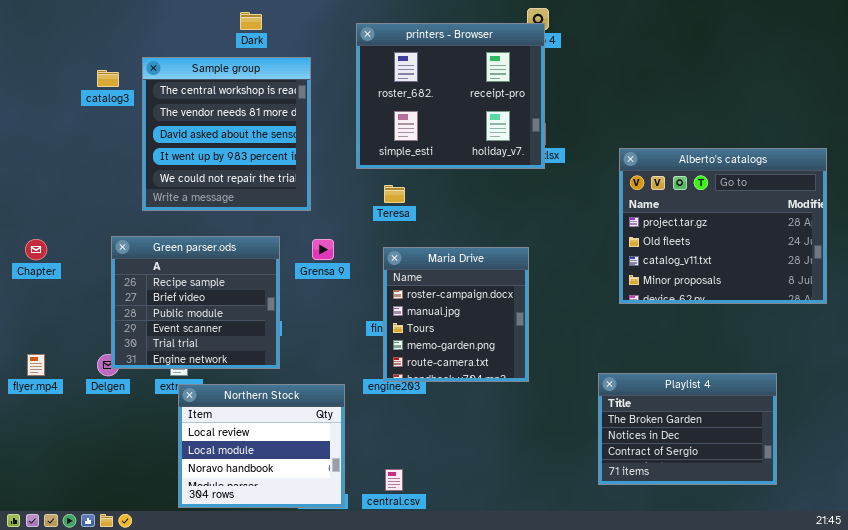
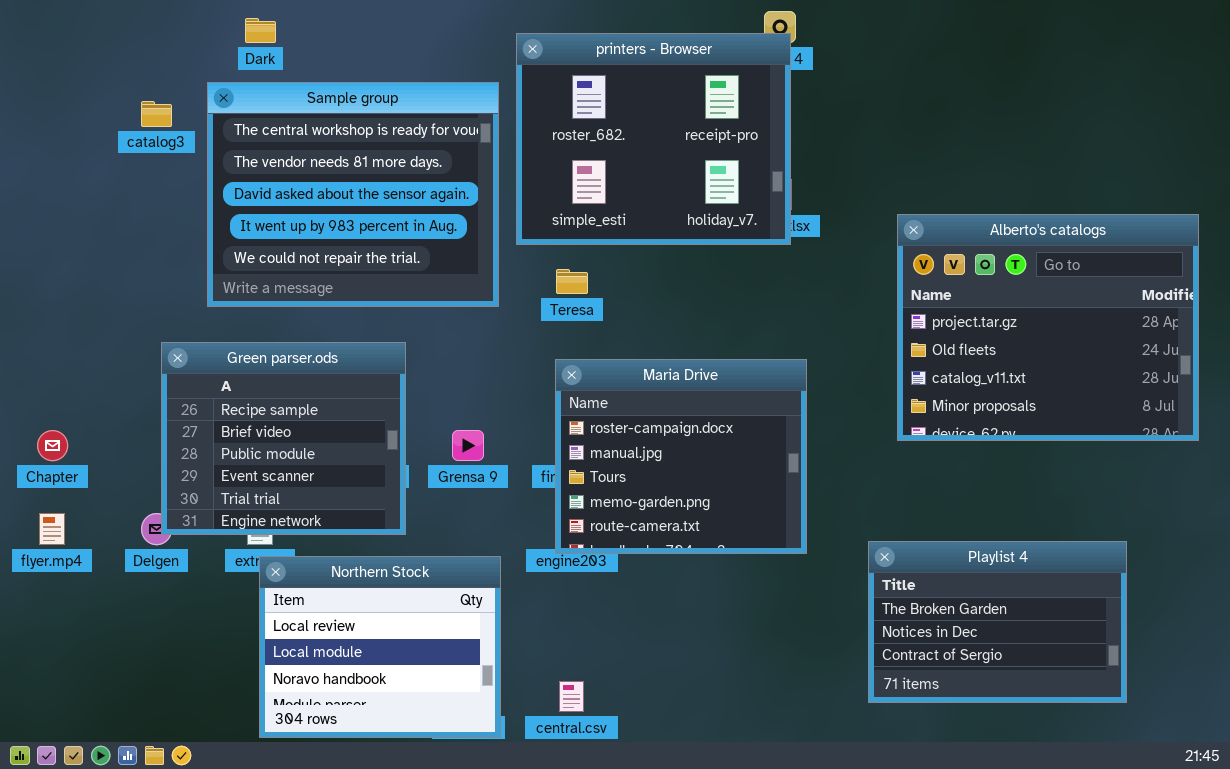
Dark: [240,12,262,30] -> [245,18,276,43], moved
Sample group: [142,57,311,211] -> [207,82,499,307], resized
Chapter: [25,239,47,260] -> [37,430,68,461], moved
Grensa 9: [312,239,334,260] -> [452,430,484,461], moved
Maria Drive: [383,247,529,382] -> [555,359,807,554], resized

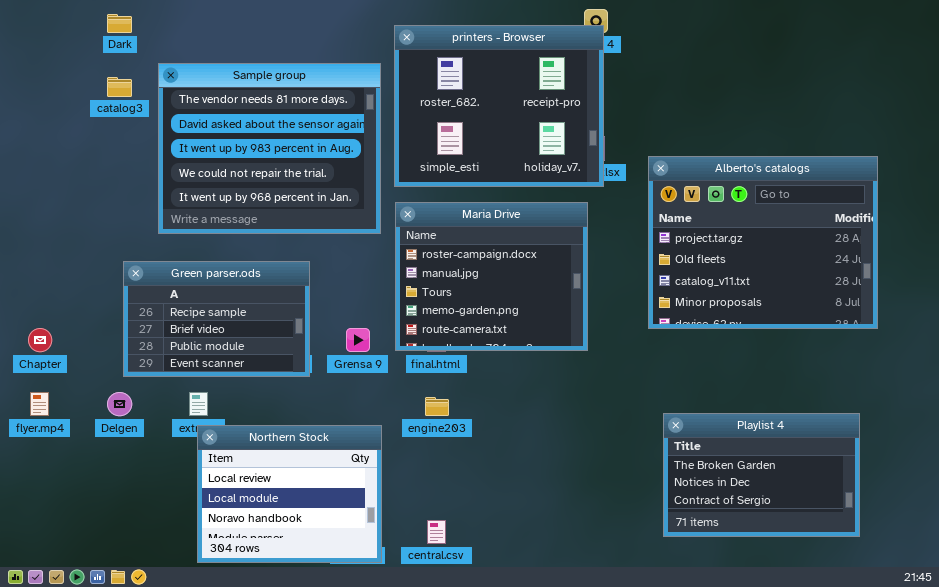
Dark: [245,18,276,43] -> [107,14,132,33], moved
Sample group: [207,82,499,307] -> [158,63,381,234], scrolled down 1 row
Alberto's catalogs: [897,214,1199,441] -> [648,156,878,329], moved
Green parser.ods: [161,342,406,535] -> [123,261,310,377], resized
Maria Drive: [555,359,807,554] -> [395,202,588,351], moved

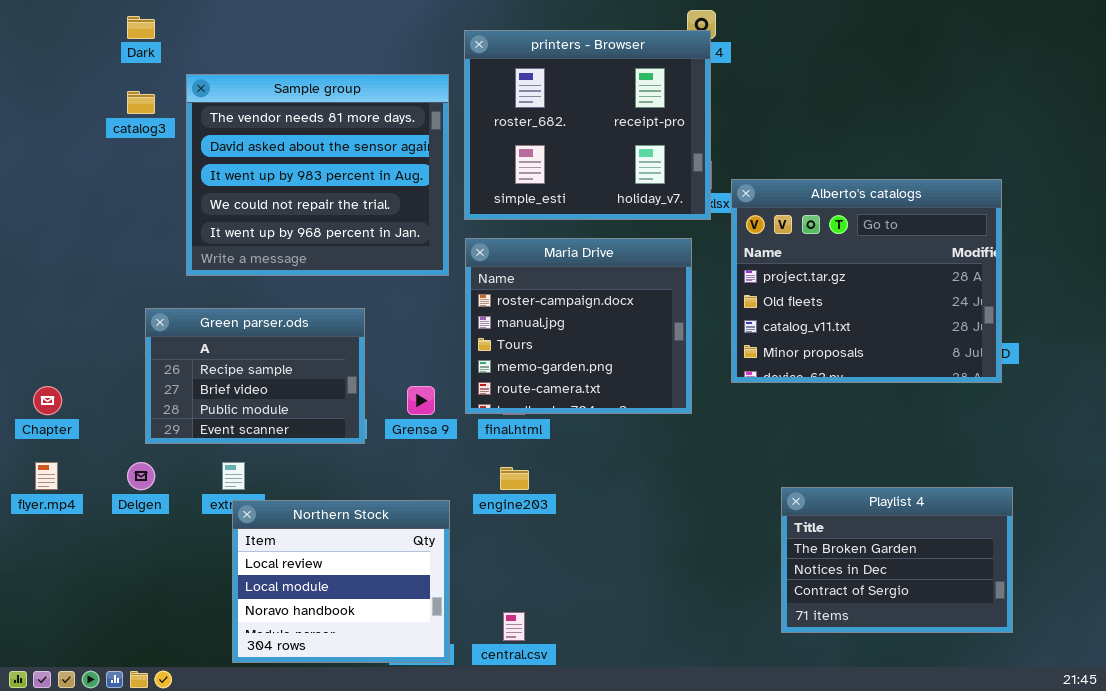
Alberto's catalogs: [648,156,878,329] -> [731,179,1002,383], moved

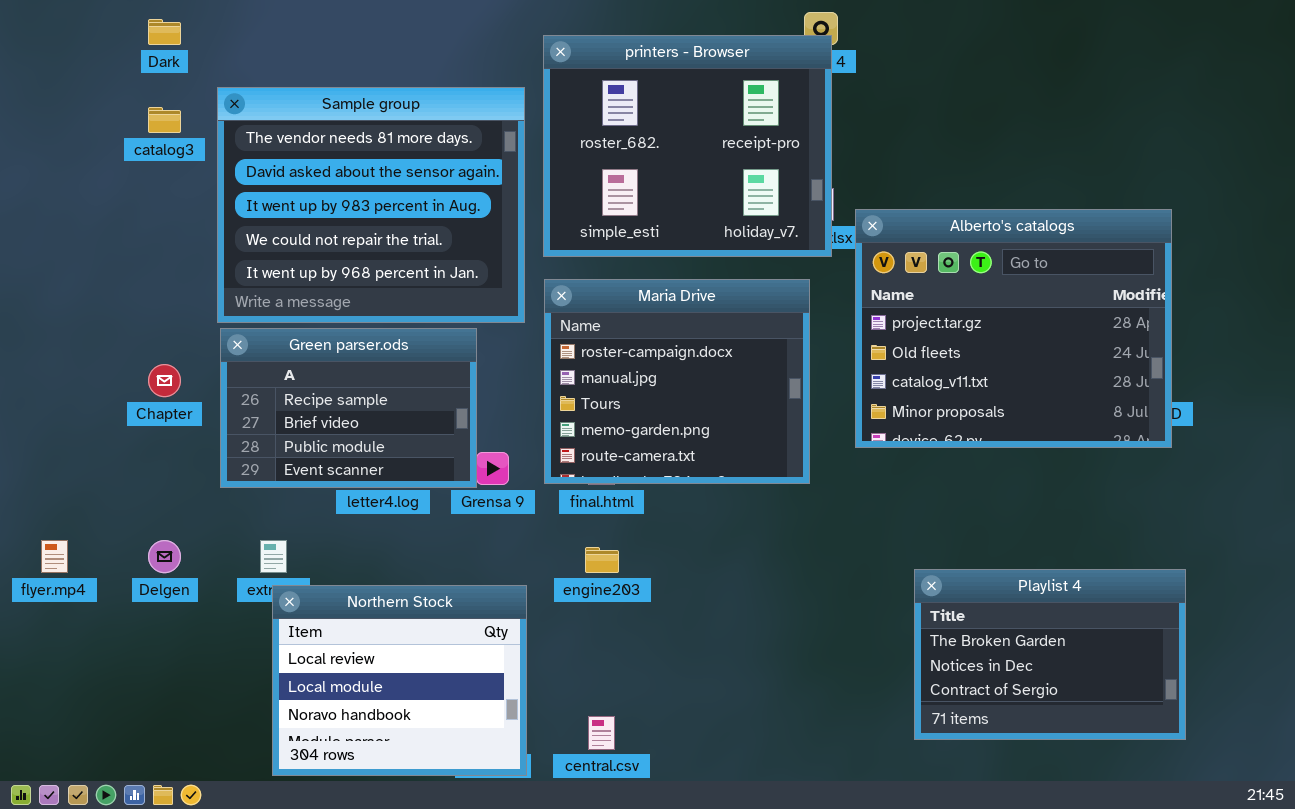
Green parser.ods: [145,308,365,444] -> [220,328,477,488], moved
Chapter: [33,386,62,415] -> [148,364,181,397], moved

